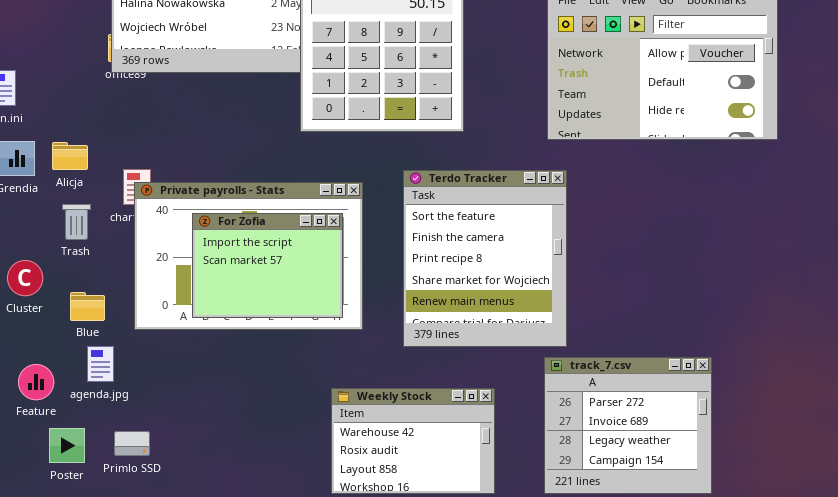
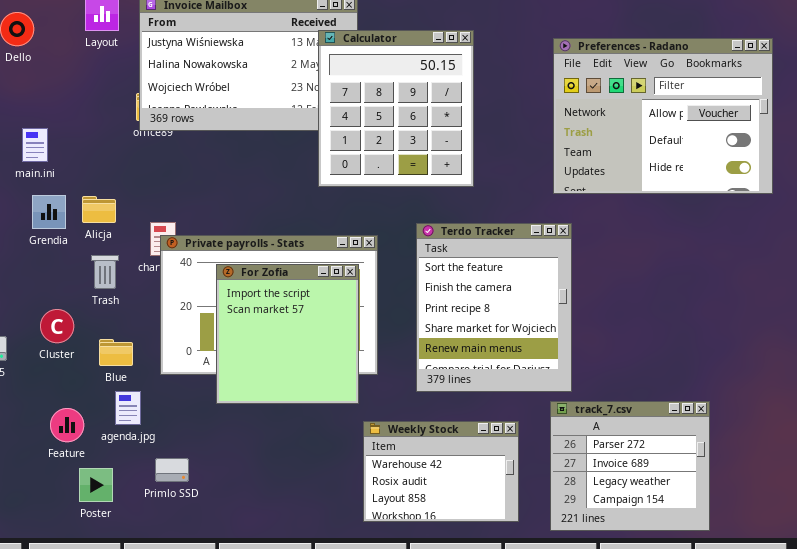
For Zofia: [192,213,343,318] -> [216,264,359,404], resized
Weekly Stock: [331,388,495,494] -> [363,421,519,522], moved
Primlo SSD: [114,431,150,456] -> [155,458,189,482], moved

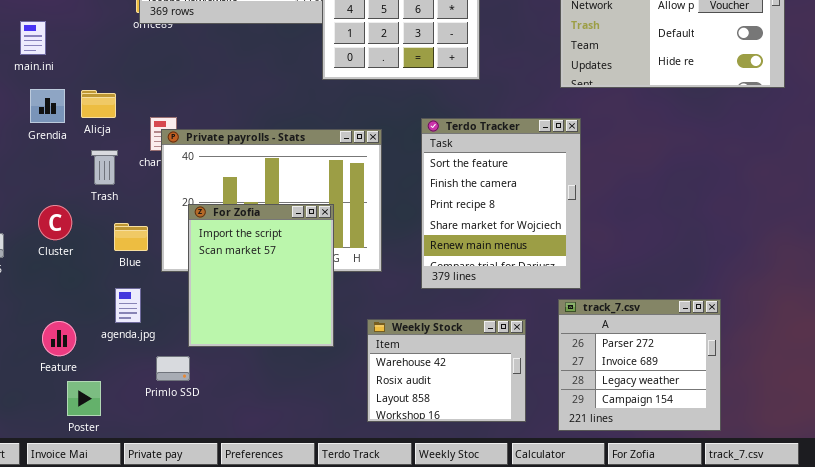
For Zofia: [216,264,359,404] -> [188,204,334,347], moved
Blue: [99,339,133,366] -> [114,223,148,251], moved
Feature: [50,408,84,442] -> [42,321,76,356], moved
Poster: [79,468,113,502] -> [67,381,101,416], moved

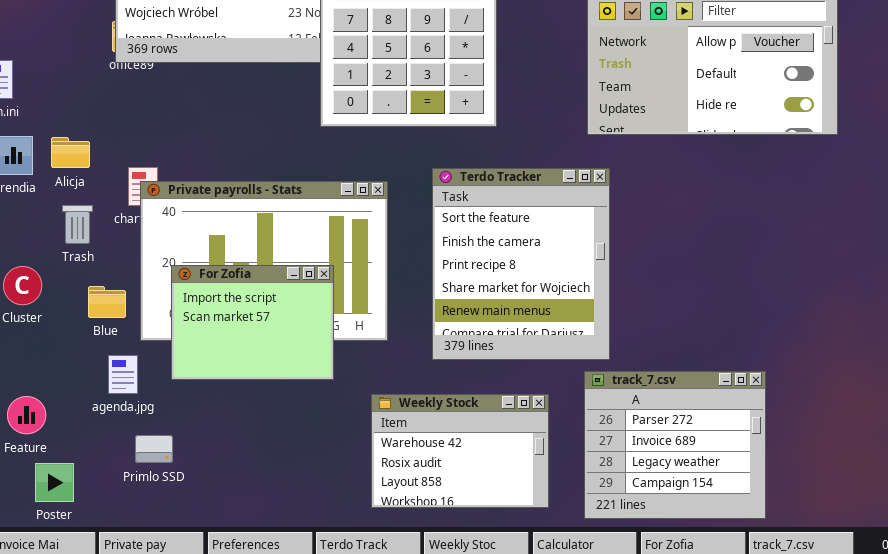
For Zofia: [188,204,334,347] -> [171,265,334,380], resized
agenda.jpg: [115,288,141,323] -> [108,355,138,394], moved

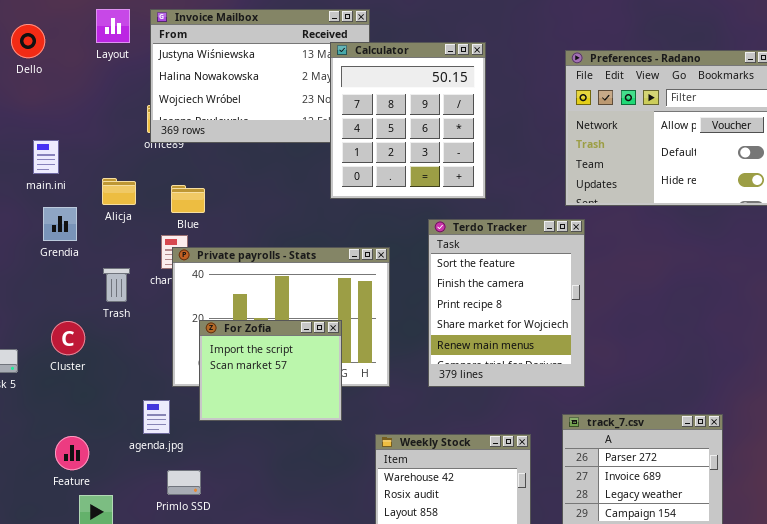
Alicja: [51,137,90,168] -> [102,178,136,205], moved
Terdo Tracker: [432,168,610,360] -> [428,219,585,387], moved
Blue: [88,286,126,318] -> [171,185,205,213], moved

